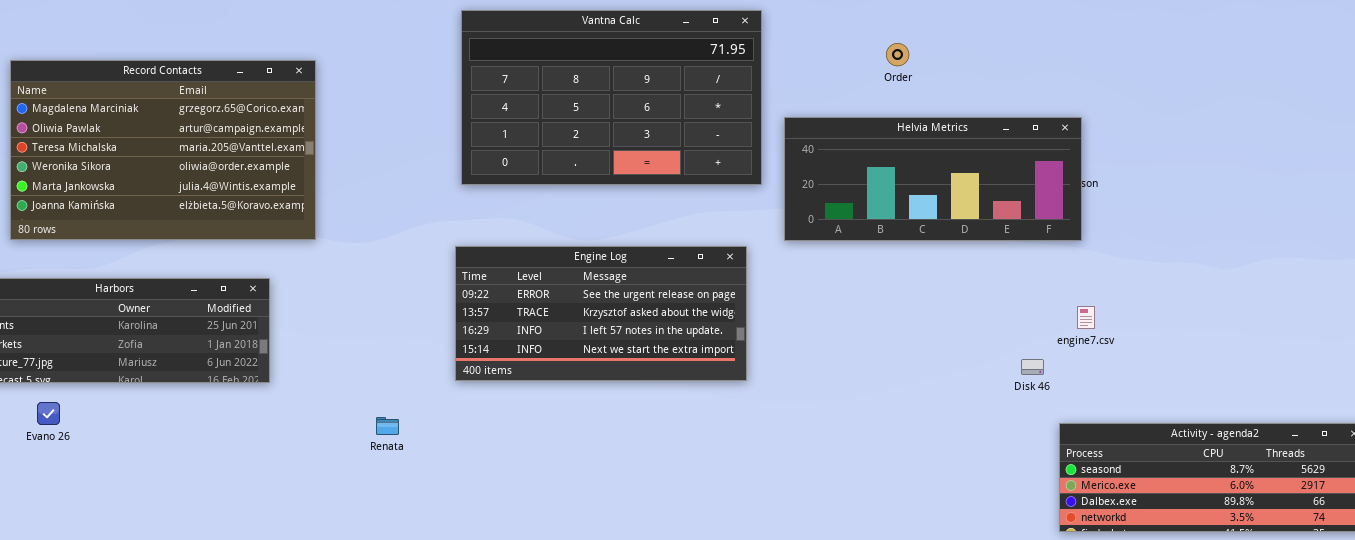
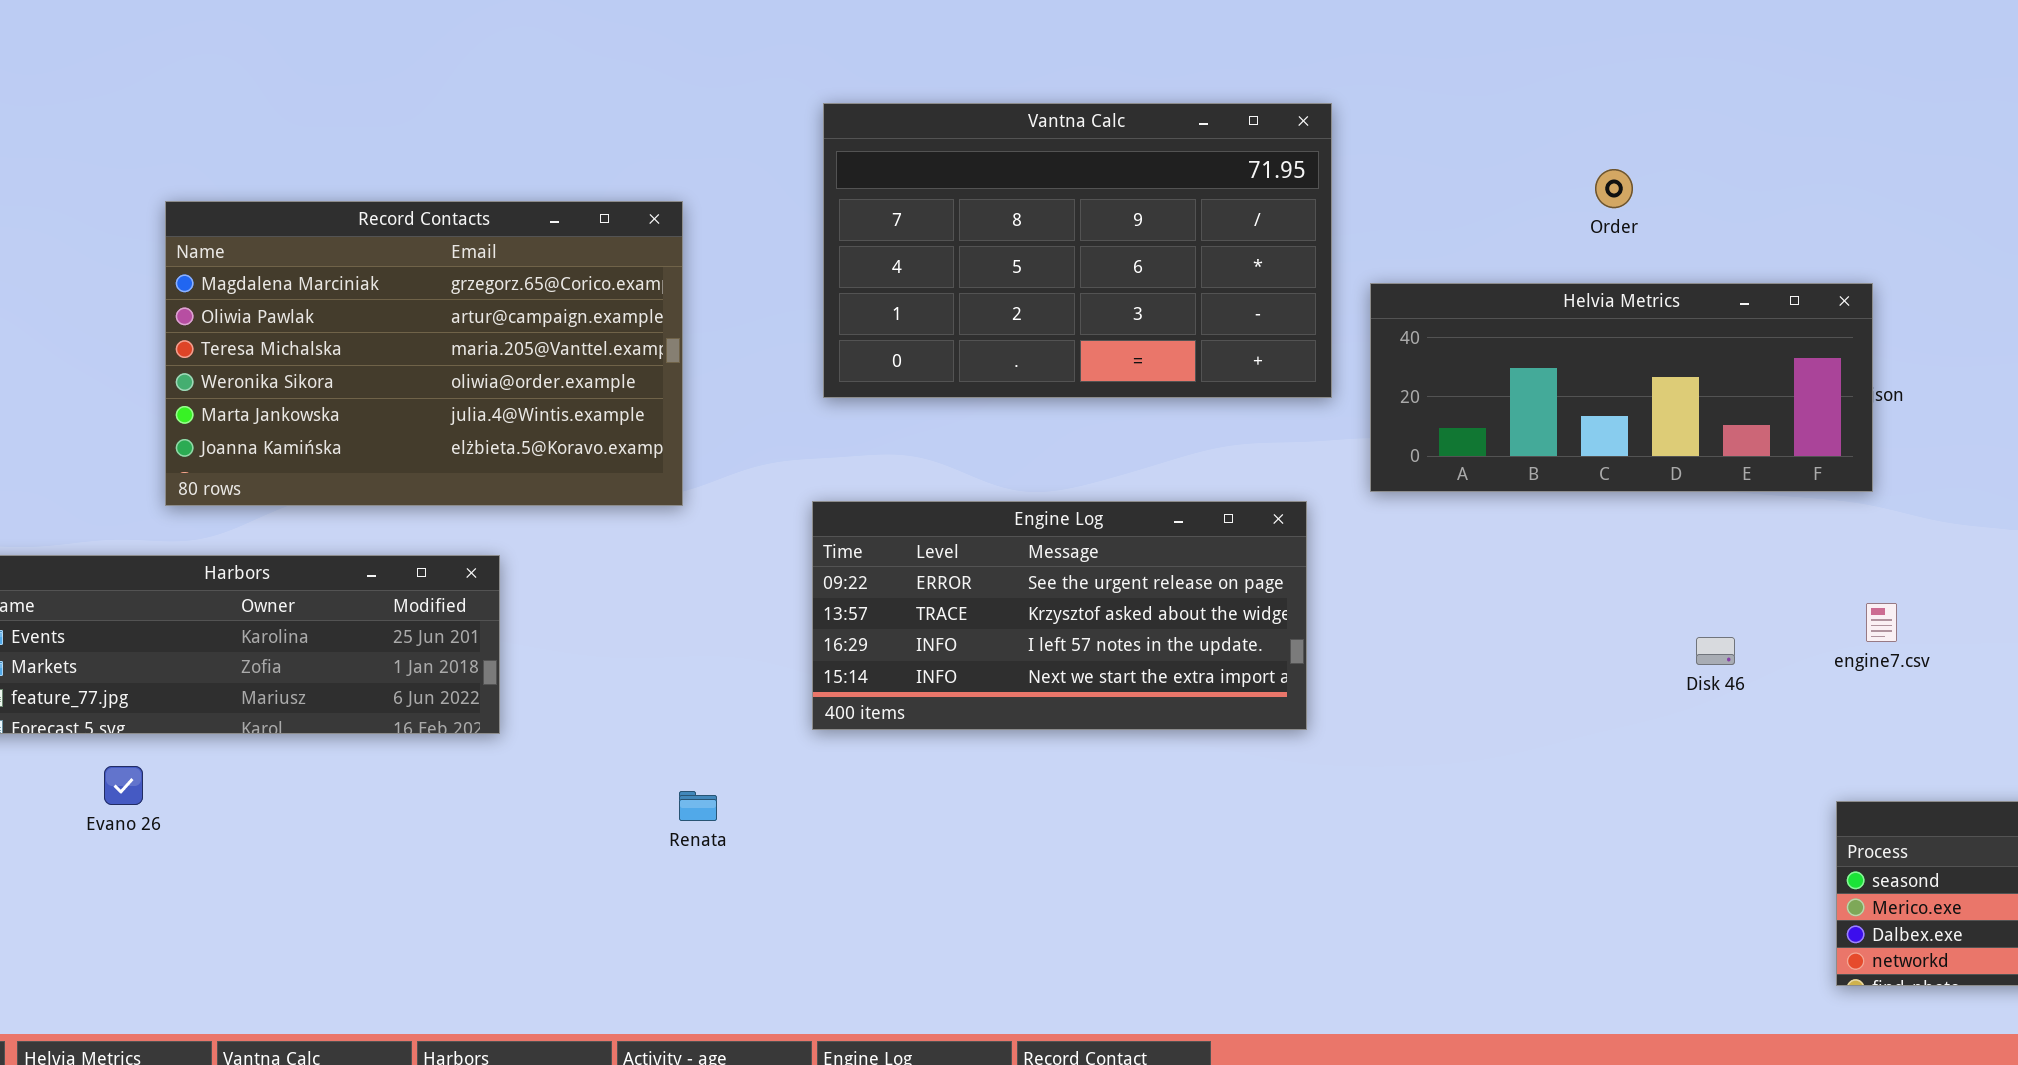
Order: [886,43,909,66] -> [1595,169,1633,208], moved
Record Contacts: [10,60,316,240] -> [165,201,683,506], moved
Disk 46: [1021,359,1044,375] -> [1696,637,1735,665], moved

